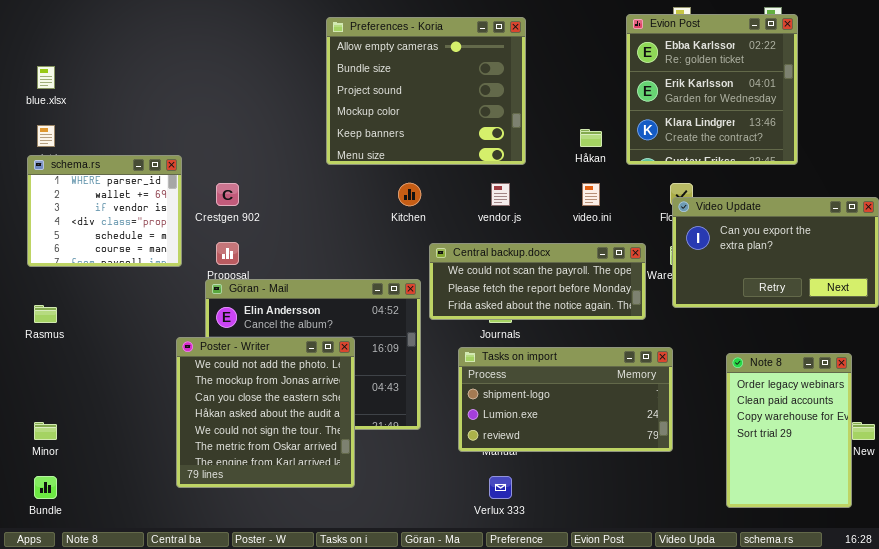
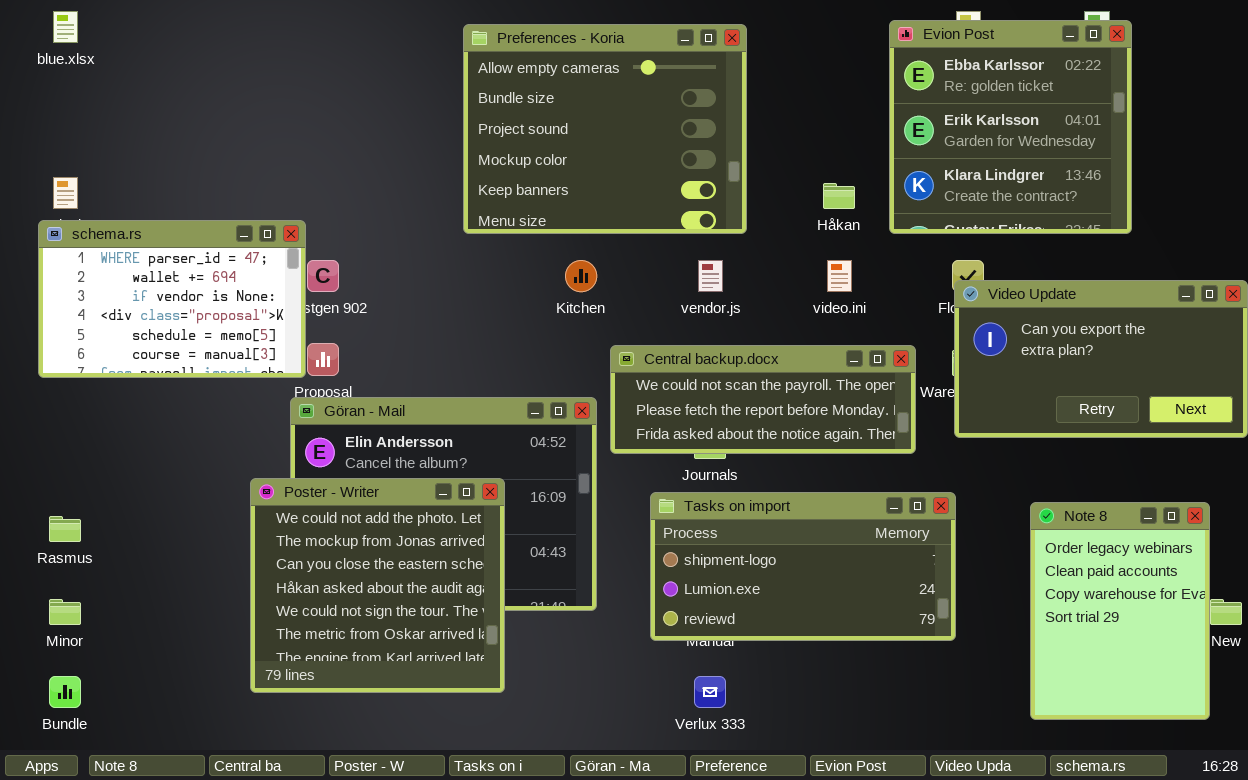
blue.xlsx: [37,66,55,89] -> [53,11,78,43], moved
schema.rs: [27,155,182,267] -> [38,220,306,378], resized
Rasmus: [34,305,57,323] -> [49,516,81,542], moved

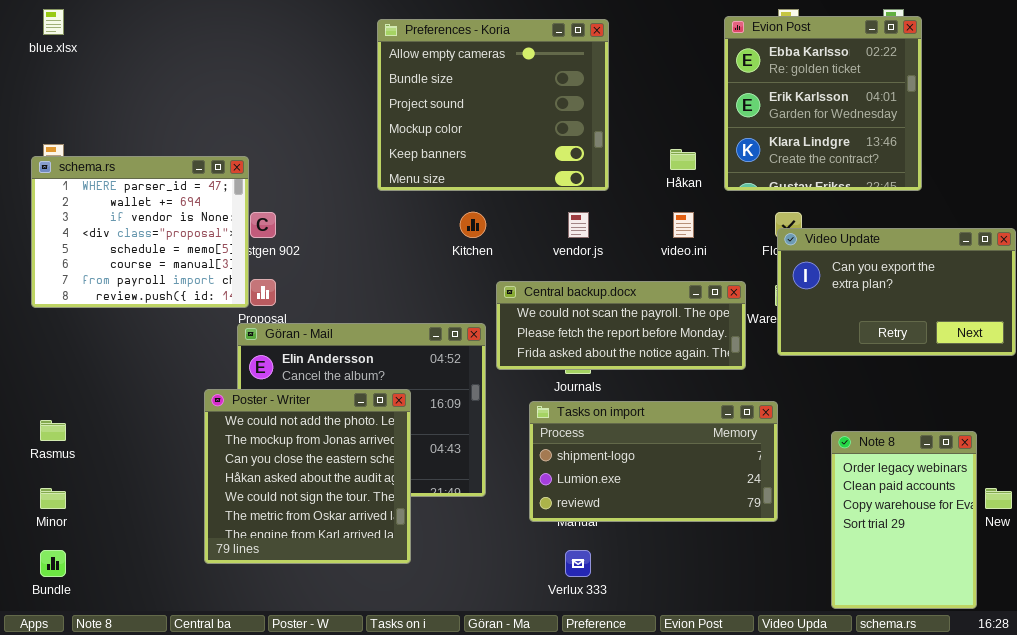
schema.rs: [38,220,306,378] -> [31,156,249,308], resized
Note 8: [1030,502,1210,720] -> [831,431,977,609], moved

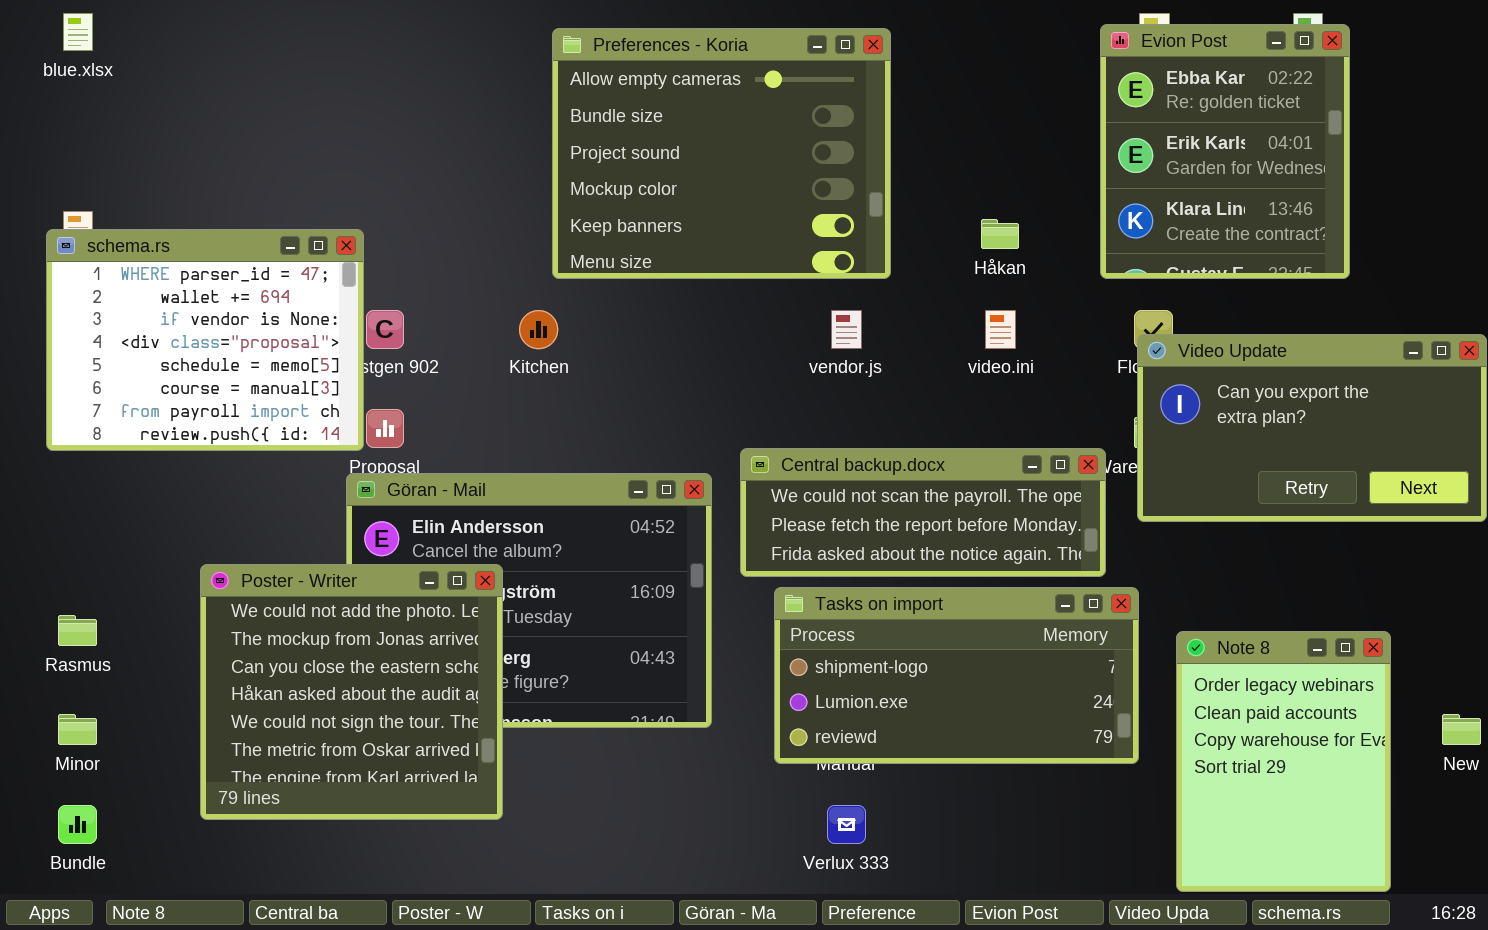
Evion Post: [724,16,922,191] -> [1100,24,1350,279], resized
Kitchen: [460,212,486,238] -> [519,310,558,349], moved
Central backup.docx: [496,281,746,370] -> [740,448,1106,577], moved
Poster - Writer: [204,389,411,564] -> [200,564,503,820], moved
Note 8: [831,431,977,609] -> [1176,631,1391,892], moved

